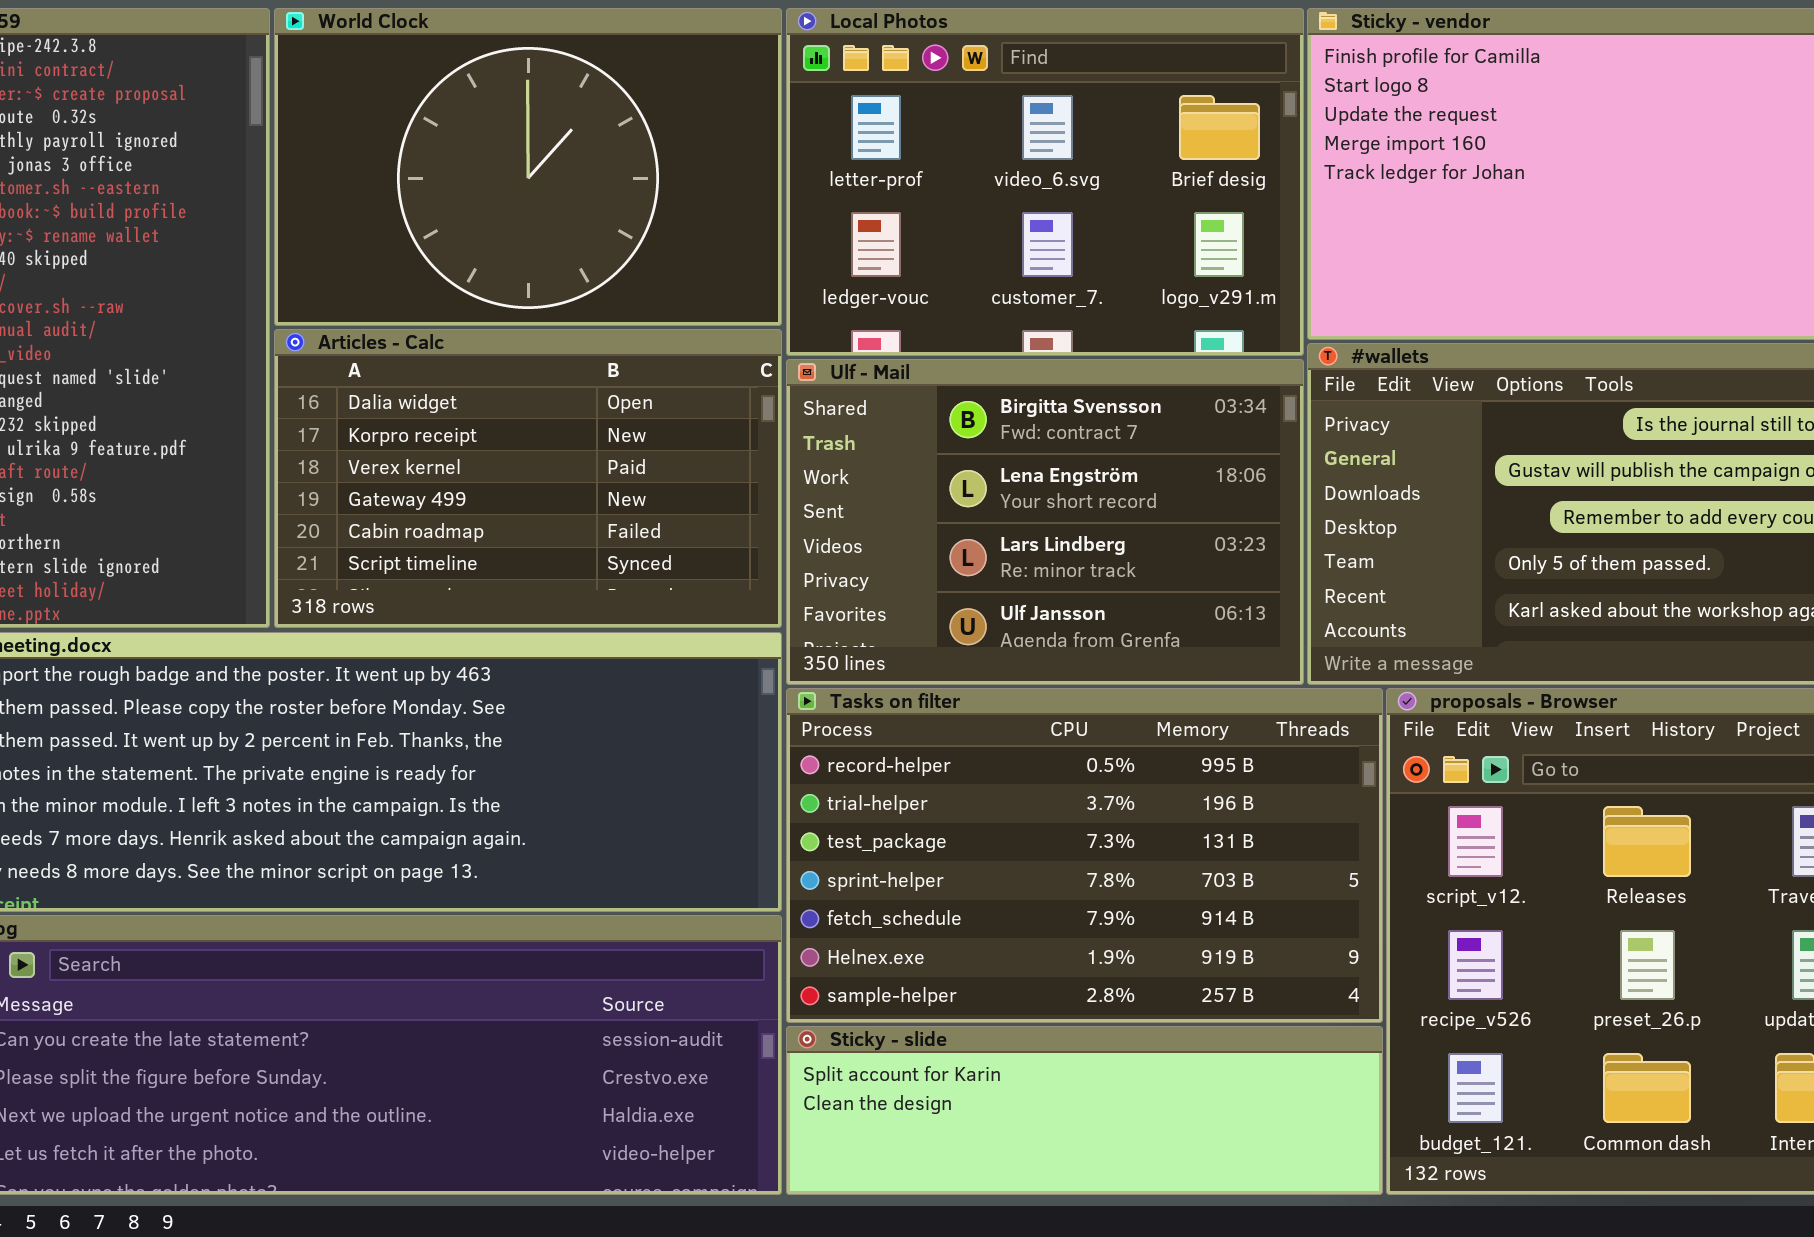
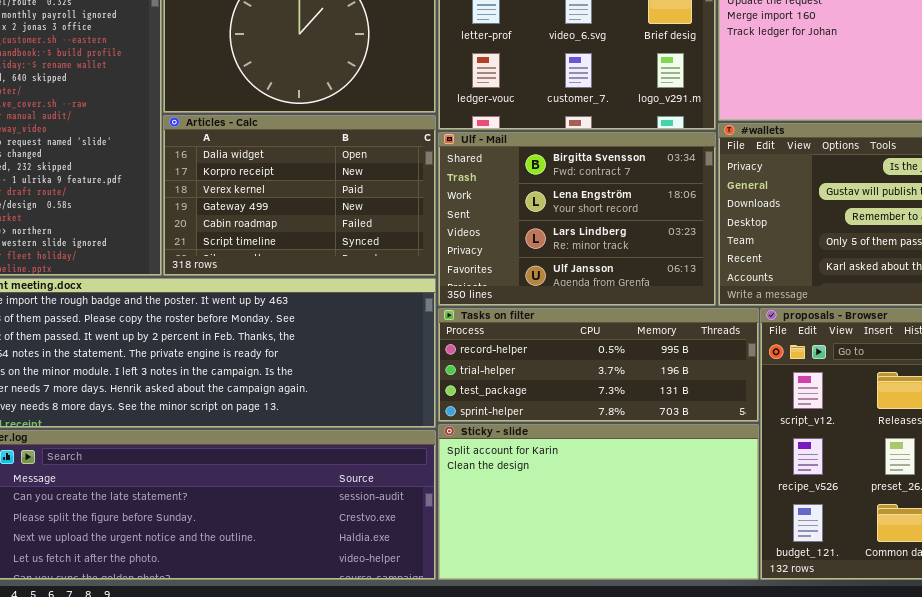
Tasks on filter: [786,688,1383,1023] -> [438,308,759,422], resized
Sticky - slide: [786,1026,1383,1195] -> [438,424,759,580], resized

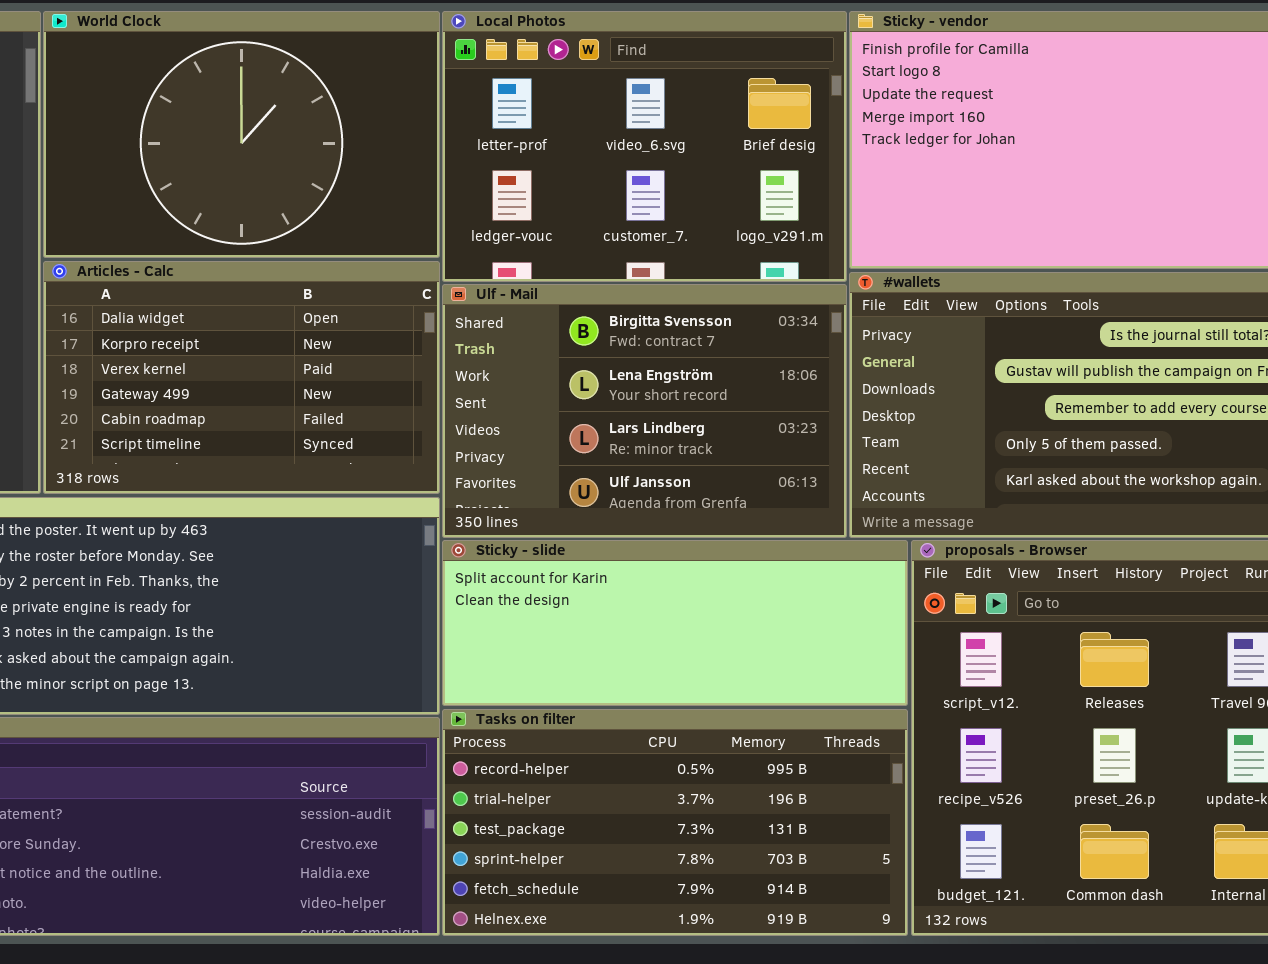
Tasks on filter: [438,308,759,422] -> [442,709,908,936], moved, resized
Sticky - slide: [438,424,759,580] -> [442,540,908,706], moved, resized

